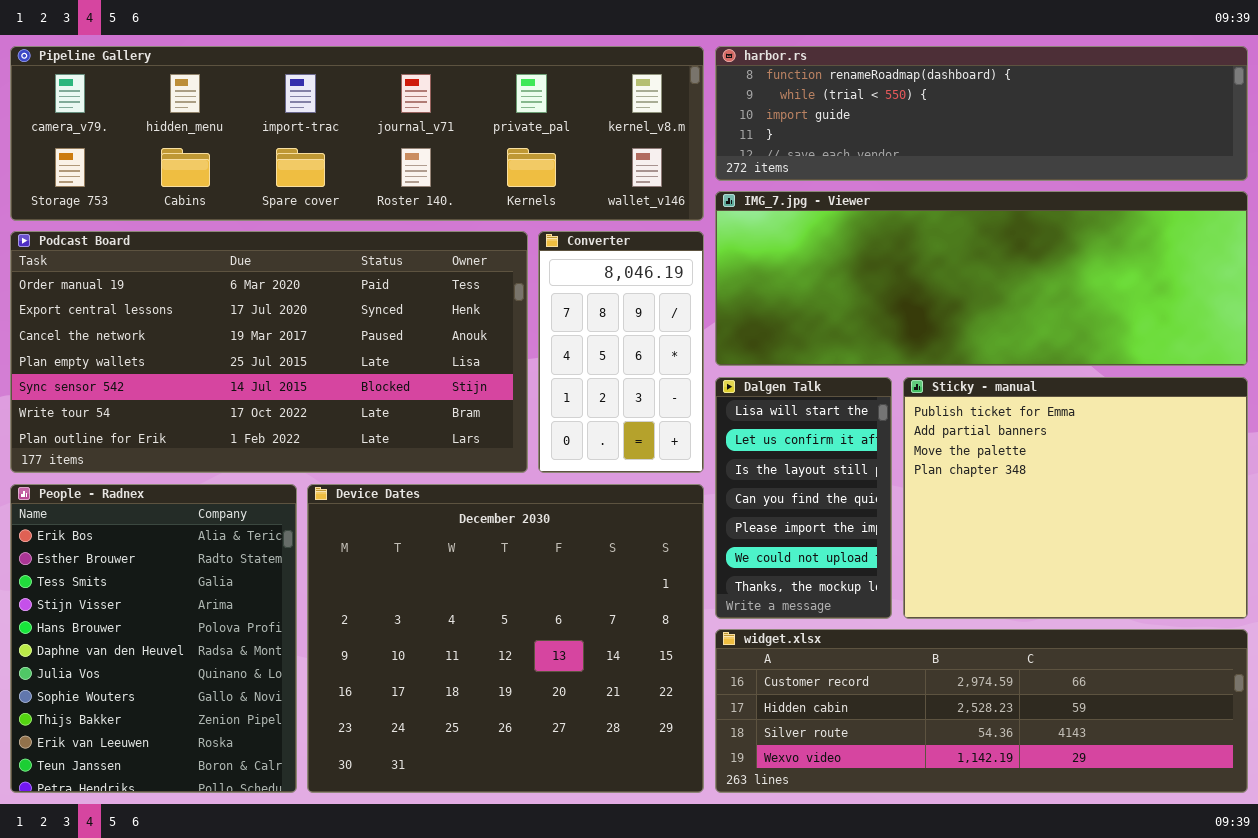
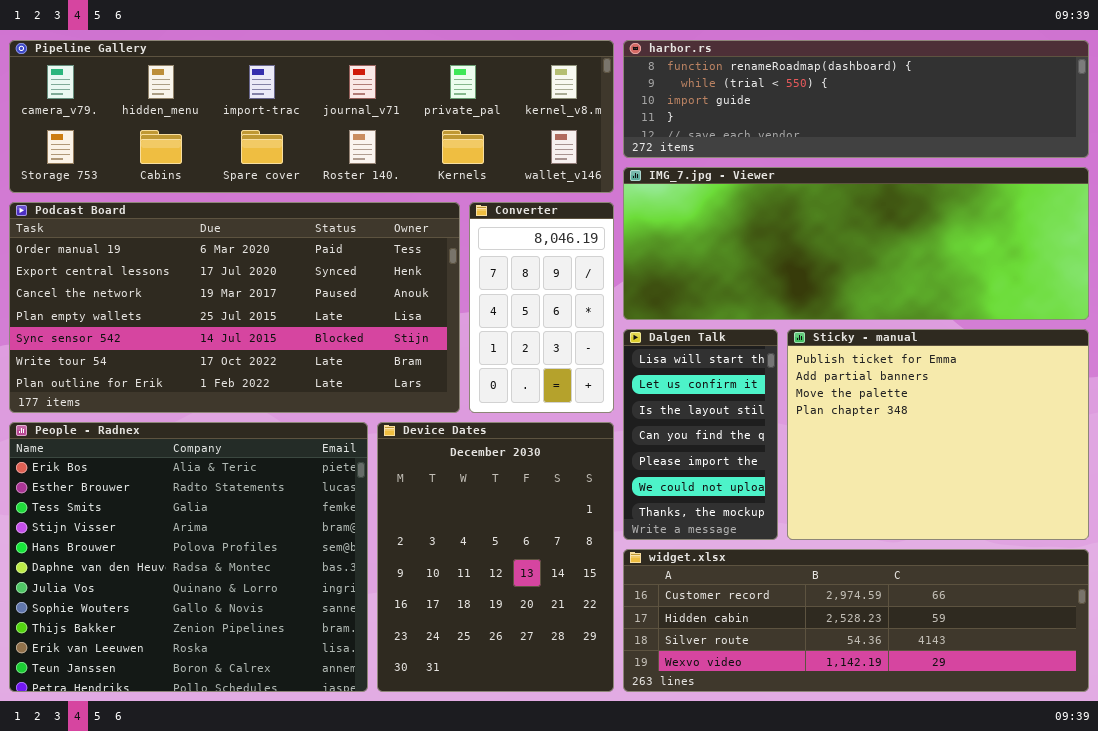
People - Radnex: [10,484,297,793] -> [9,422,368,692], resized
Device Dates: [307,484,704,793] -> [377,422,614,692], resized

